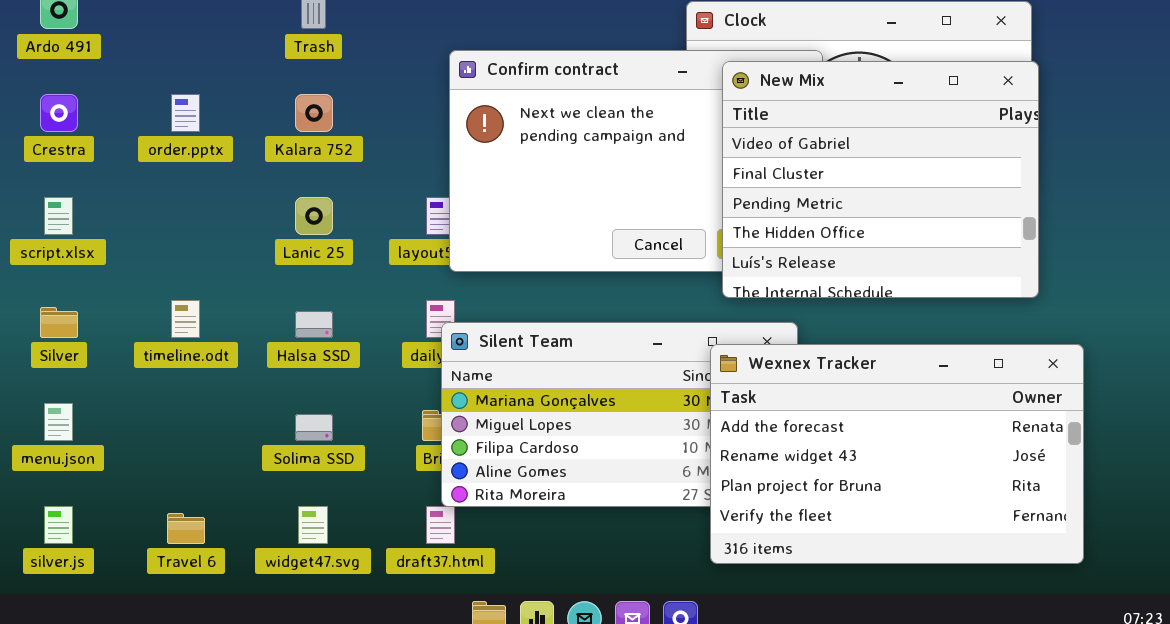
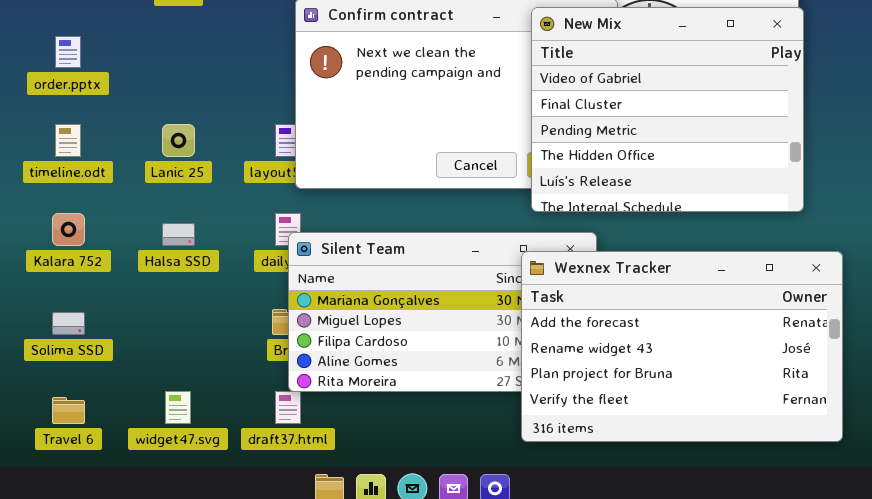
Kalara 752: [295,94,333,132] -> [52,213,85,246], moved
timeline.odt: [171,300,200,338] -> [55,124,81,157], moved
Solima SSD: [295,414,333,441] -> [52,312,85,335], moved

